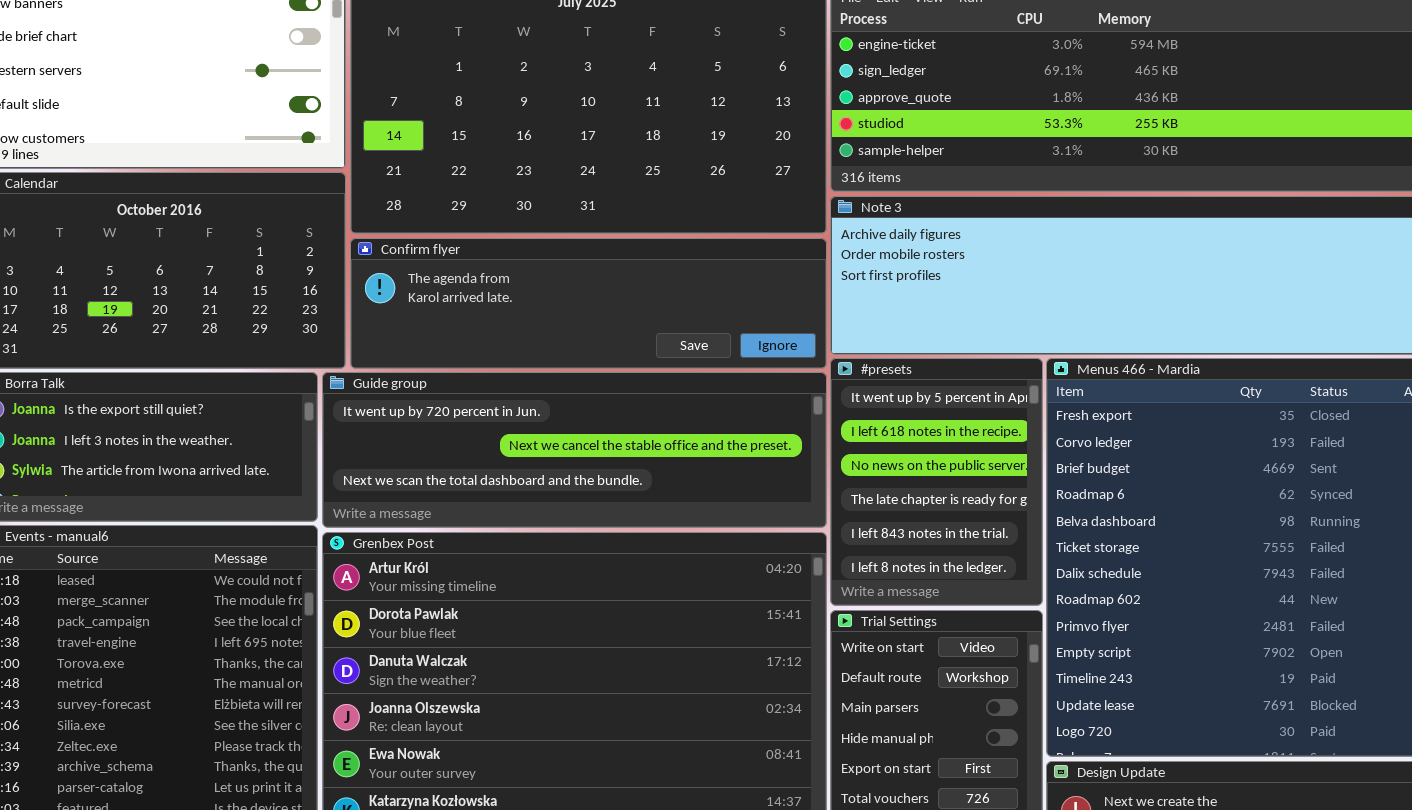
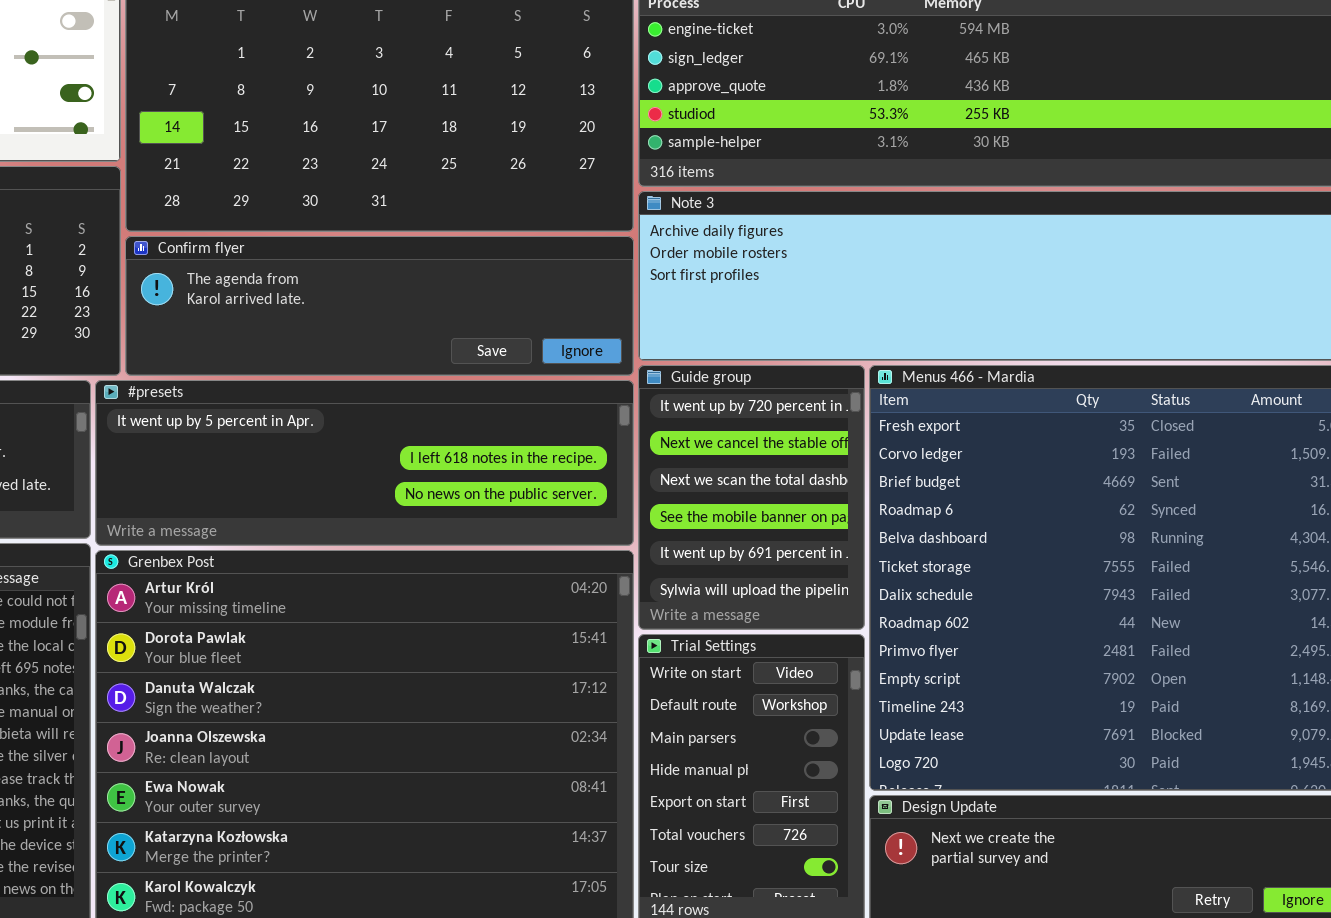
#presets: [830,358,1043,606] -> [95,380,634,546], moved, resized
Guide group: [322,372,827,528] -> [638,365,865,630], moved, resized

